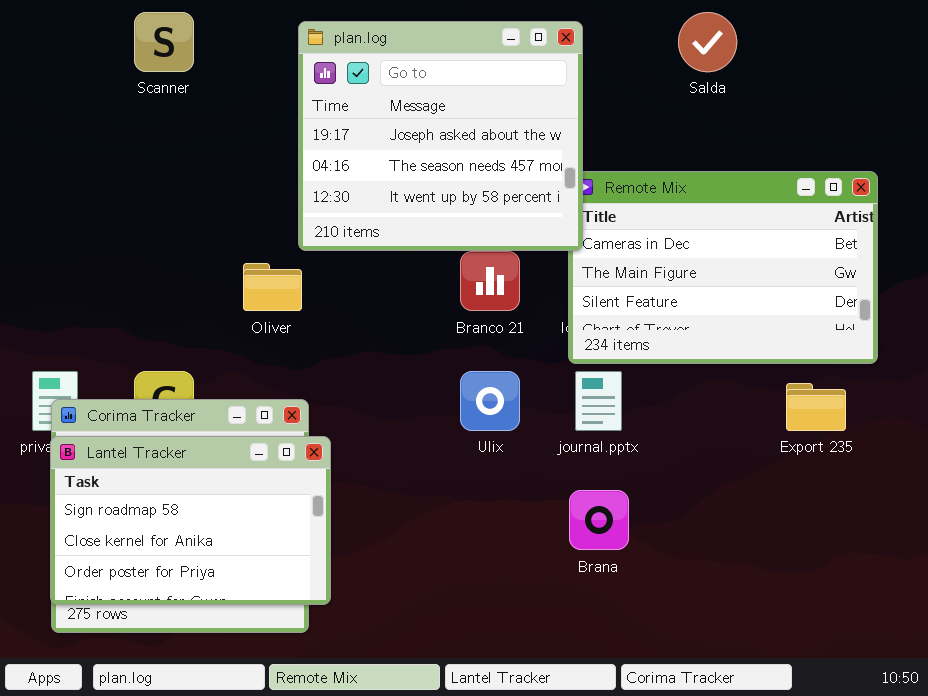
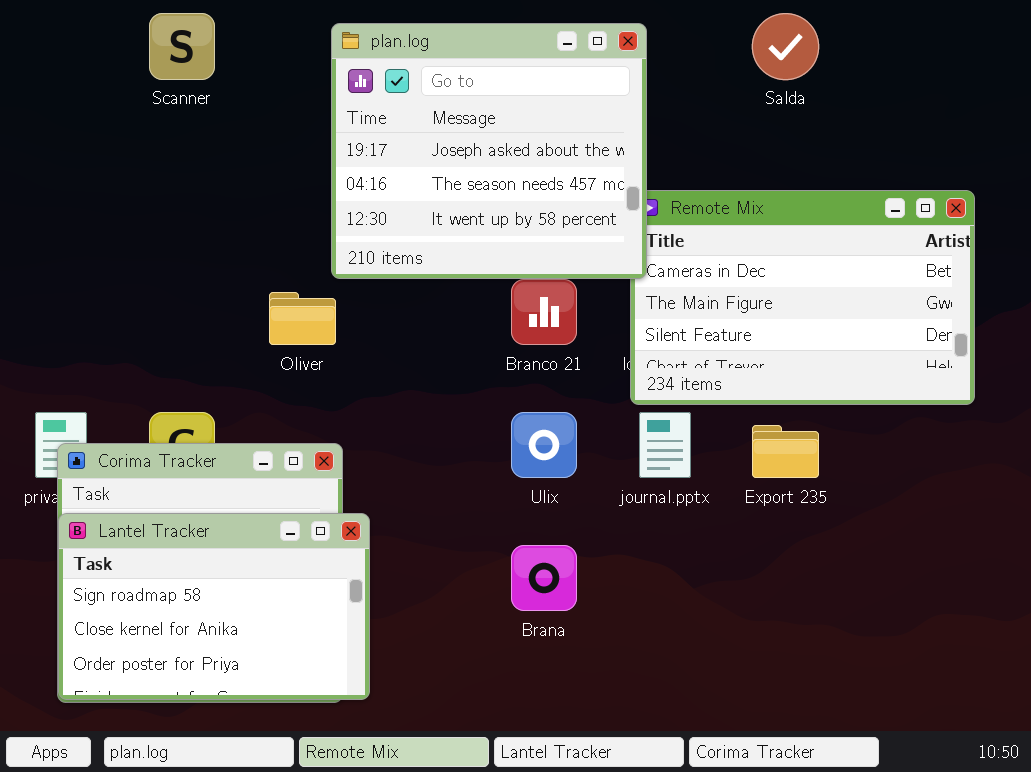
Export 235: [786,383,846,431] -> [752,425,819,478], moved
Lantel Tracker: [50,436,331,605] -> [58,513,370,700], moved
Brana: [569,490,629,550] -> [511,545,577,611], moved

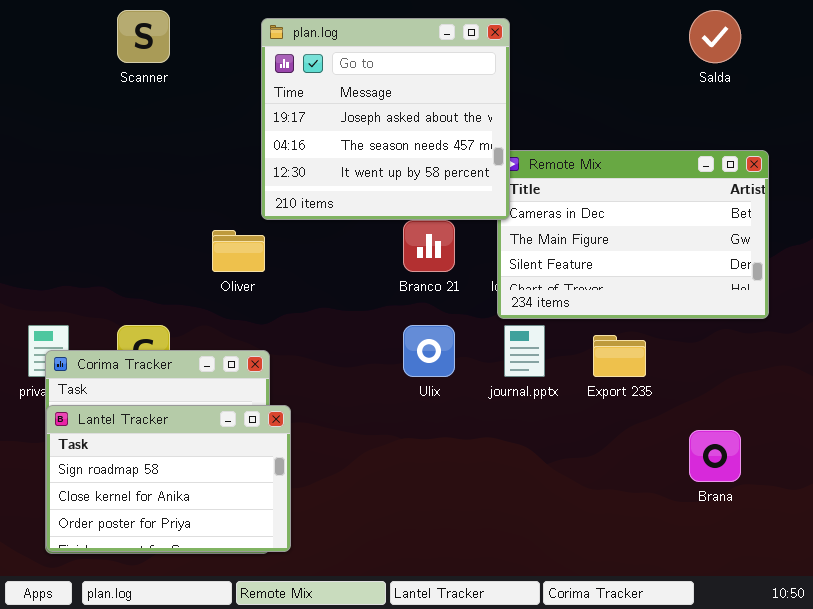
Salda: [752,13,819,80] -> [689,10,741,63], moved
Brana: [511,545,577,611] -> [689,430,741,482], moved

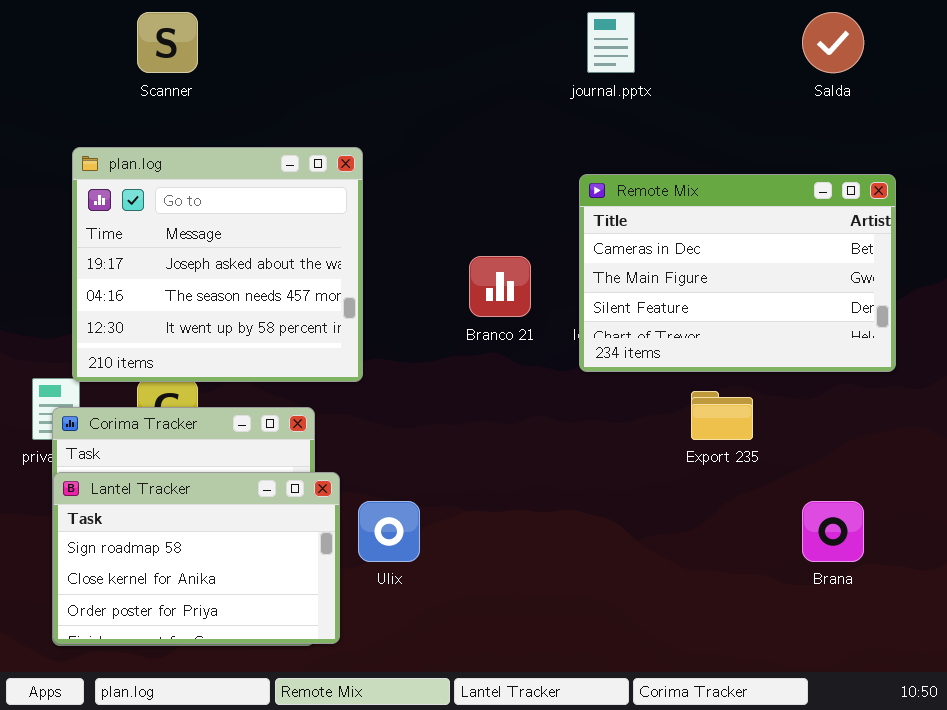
plan.log: [261,18,510,220] -> [72,147,363,382], moved
Ulix: [403,325,455,377] -> [358,501,420,562], moved
journal.pptx: [504,325,545,377] -> [587,12,635,73], moved

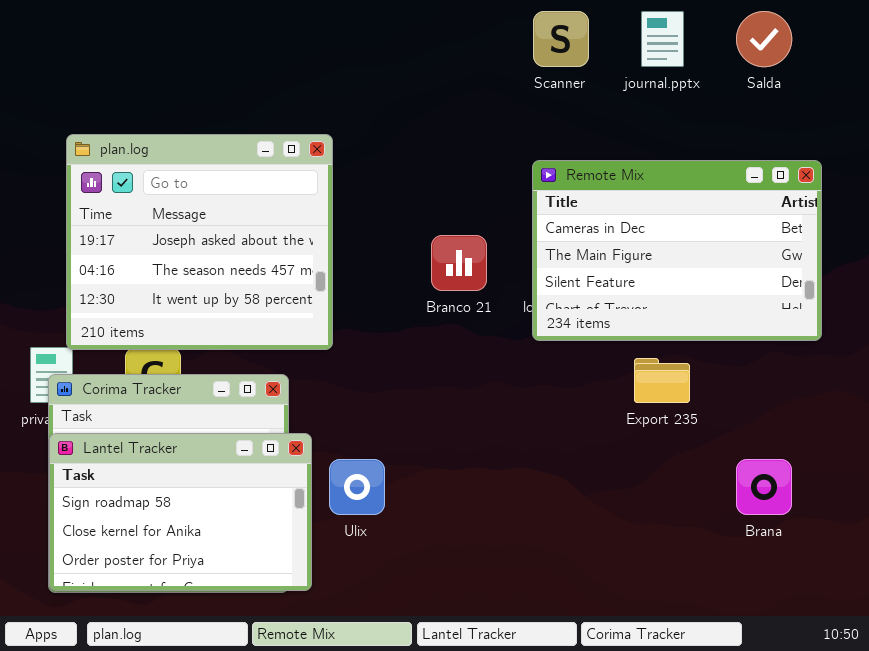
Scanner: [137,12,198,73] -> [533,11,589,67], moved
journal.pptx: [587,12,635,73] -> [641,11,684,67], moved

